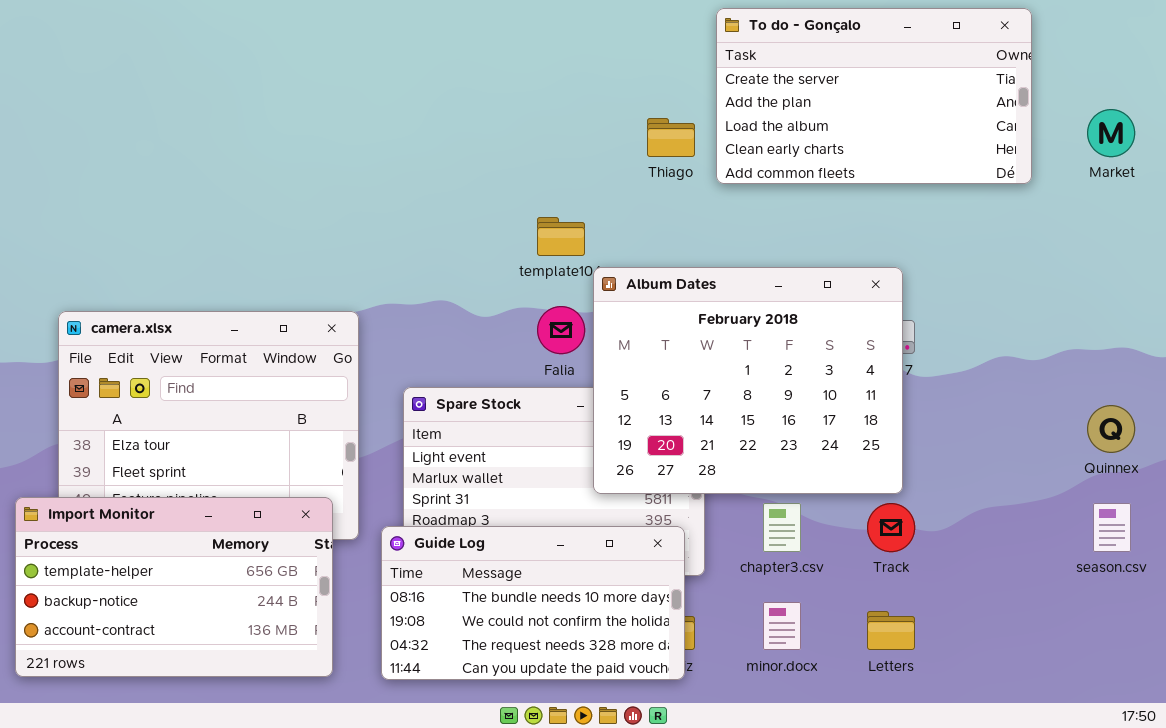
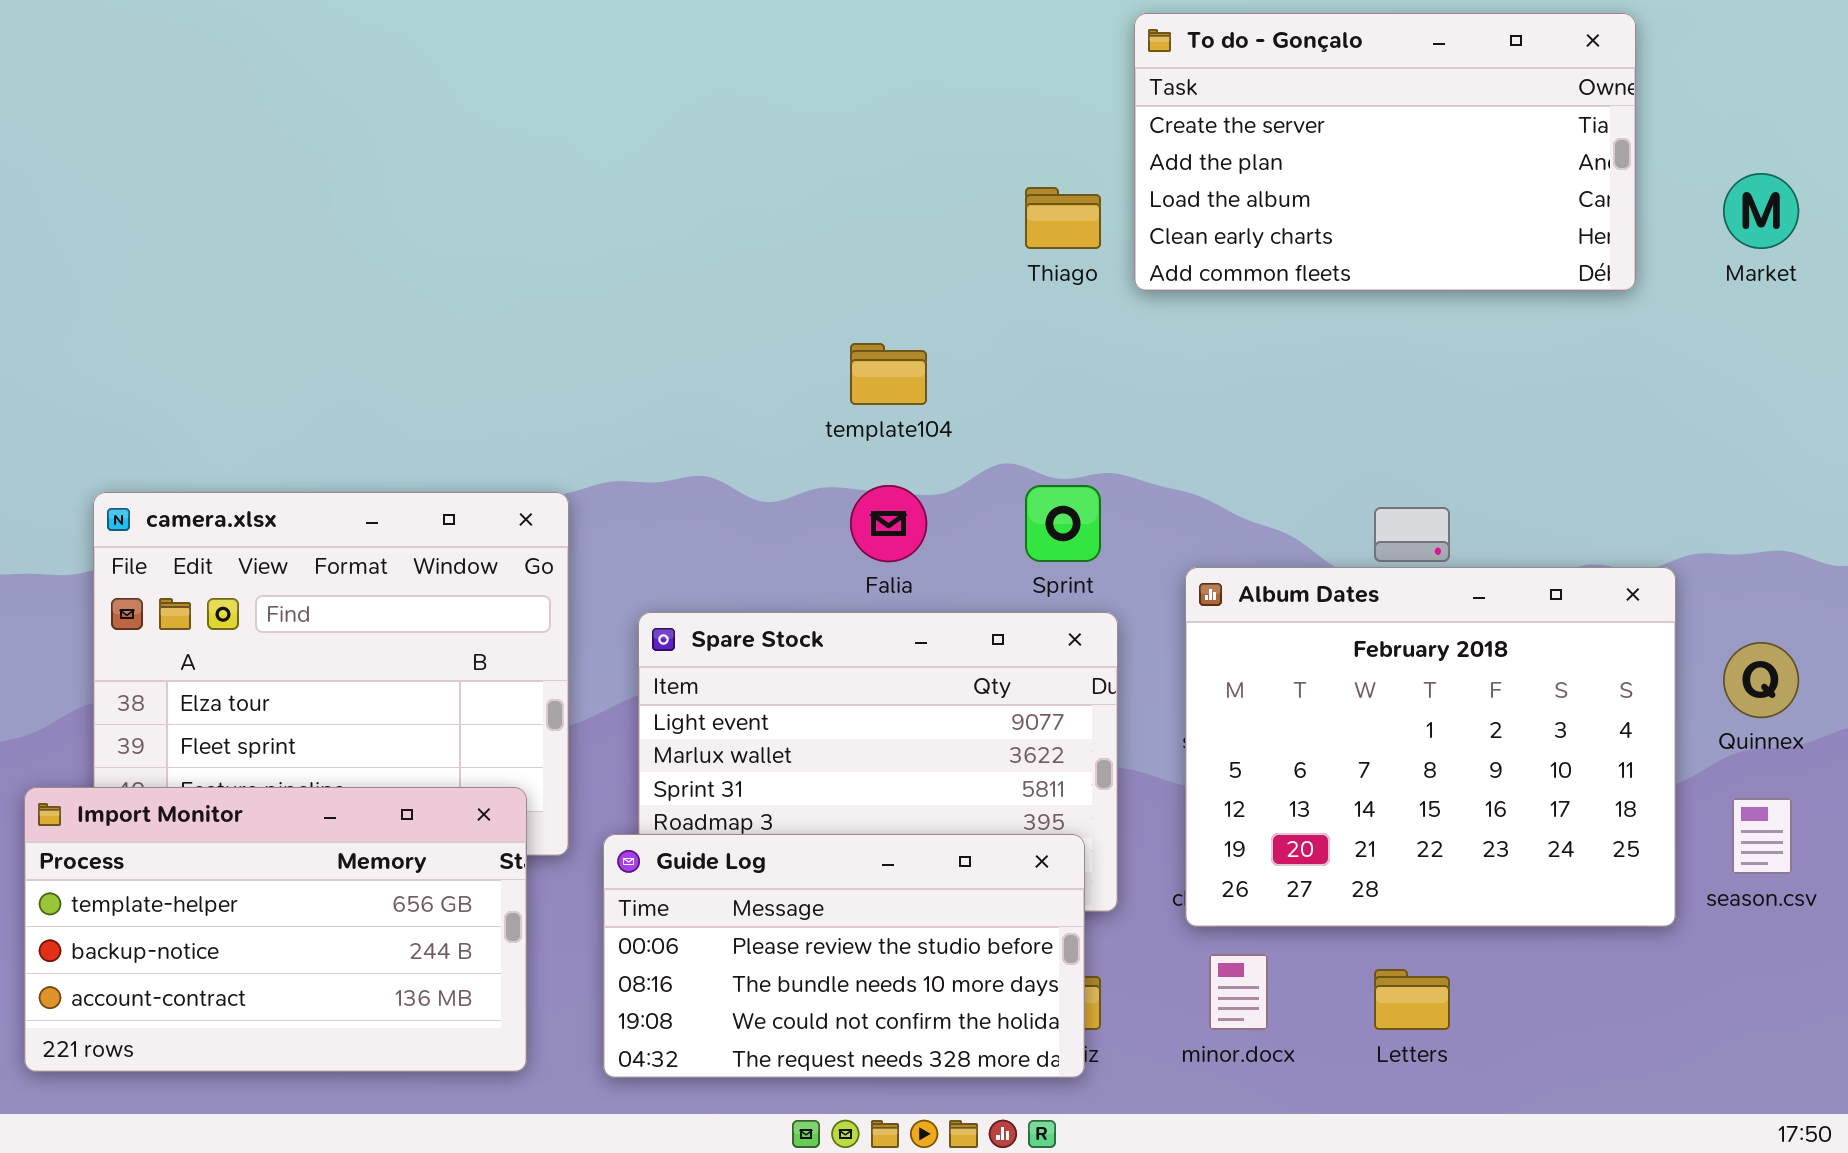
Album Dates: [593,267,903,494] -> [1185,567,1676,927], moved
Guide Log: [381,526,685,680] -> [603,834,1085,1078], scrolled up 1 row

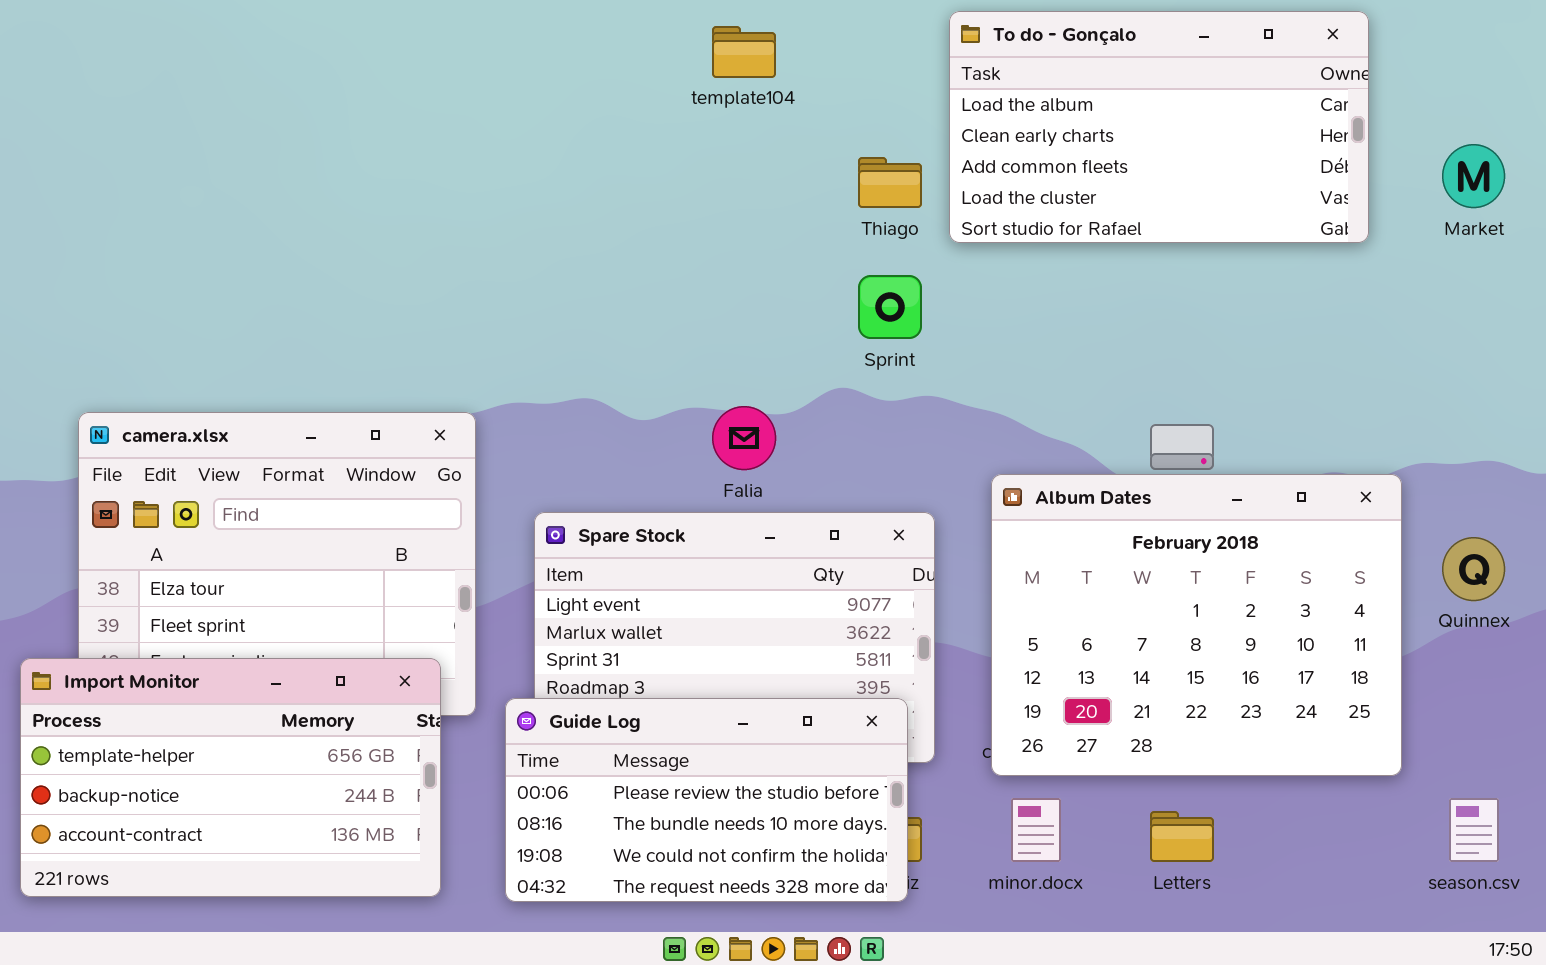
To do - Gonçalo: [1134,13,1636,291] -> [949,11,1369,243], scrolled down 2 rows
template104: [850,343,927,405] -> [712,26,776,78], moved
Sprint: [1025,485,1101,562] -> [858,275,922,339], moved
season.csv: [1732,798,1792,874] -> [1449,798,1499,862], moved

